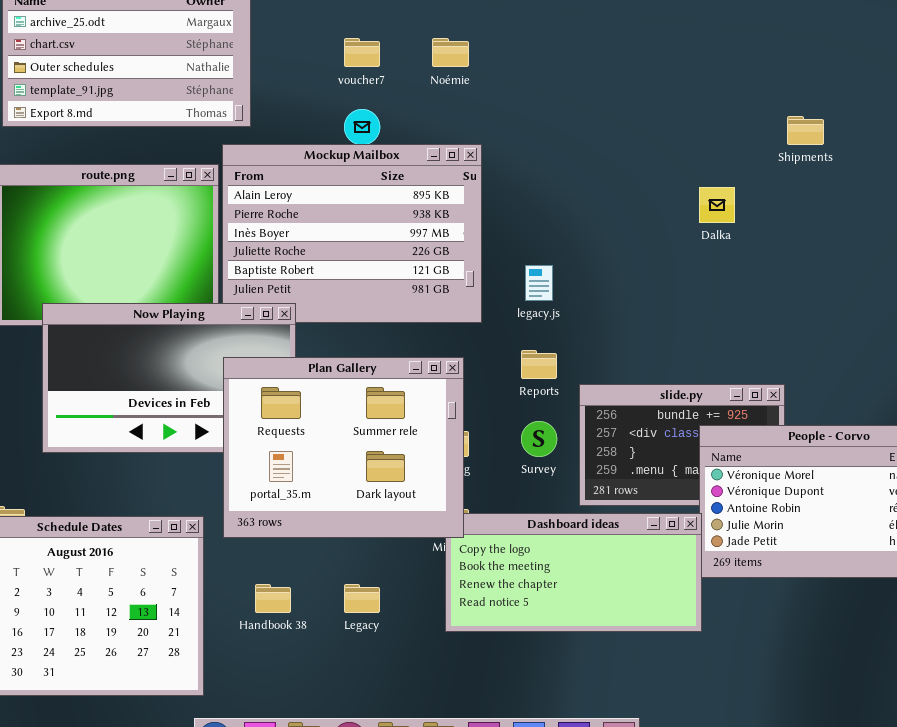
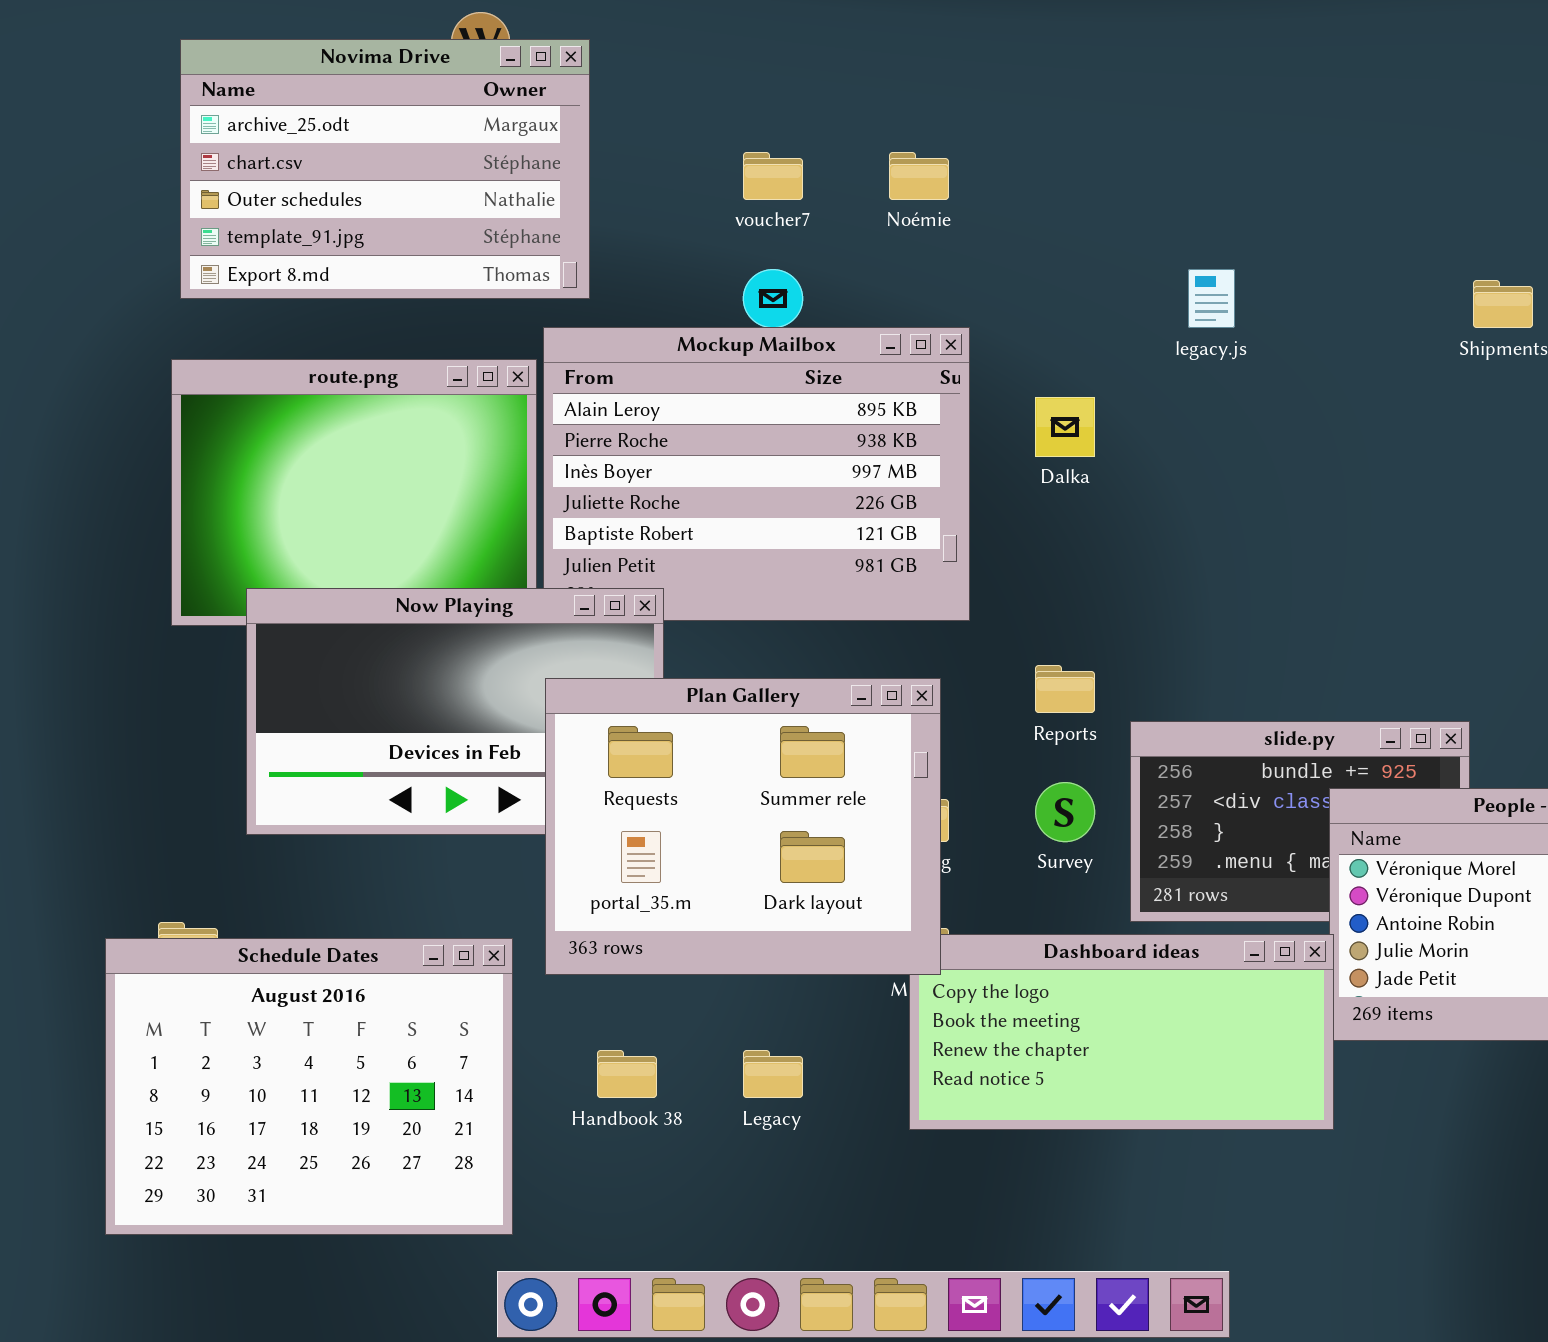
Dalka: [699,187,735,223] -> [1035,397,1095,457], moved
legacy.js: [525,265,553,301] -> [1188,269,1235,328], moved

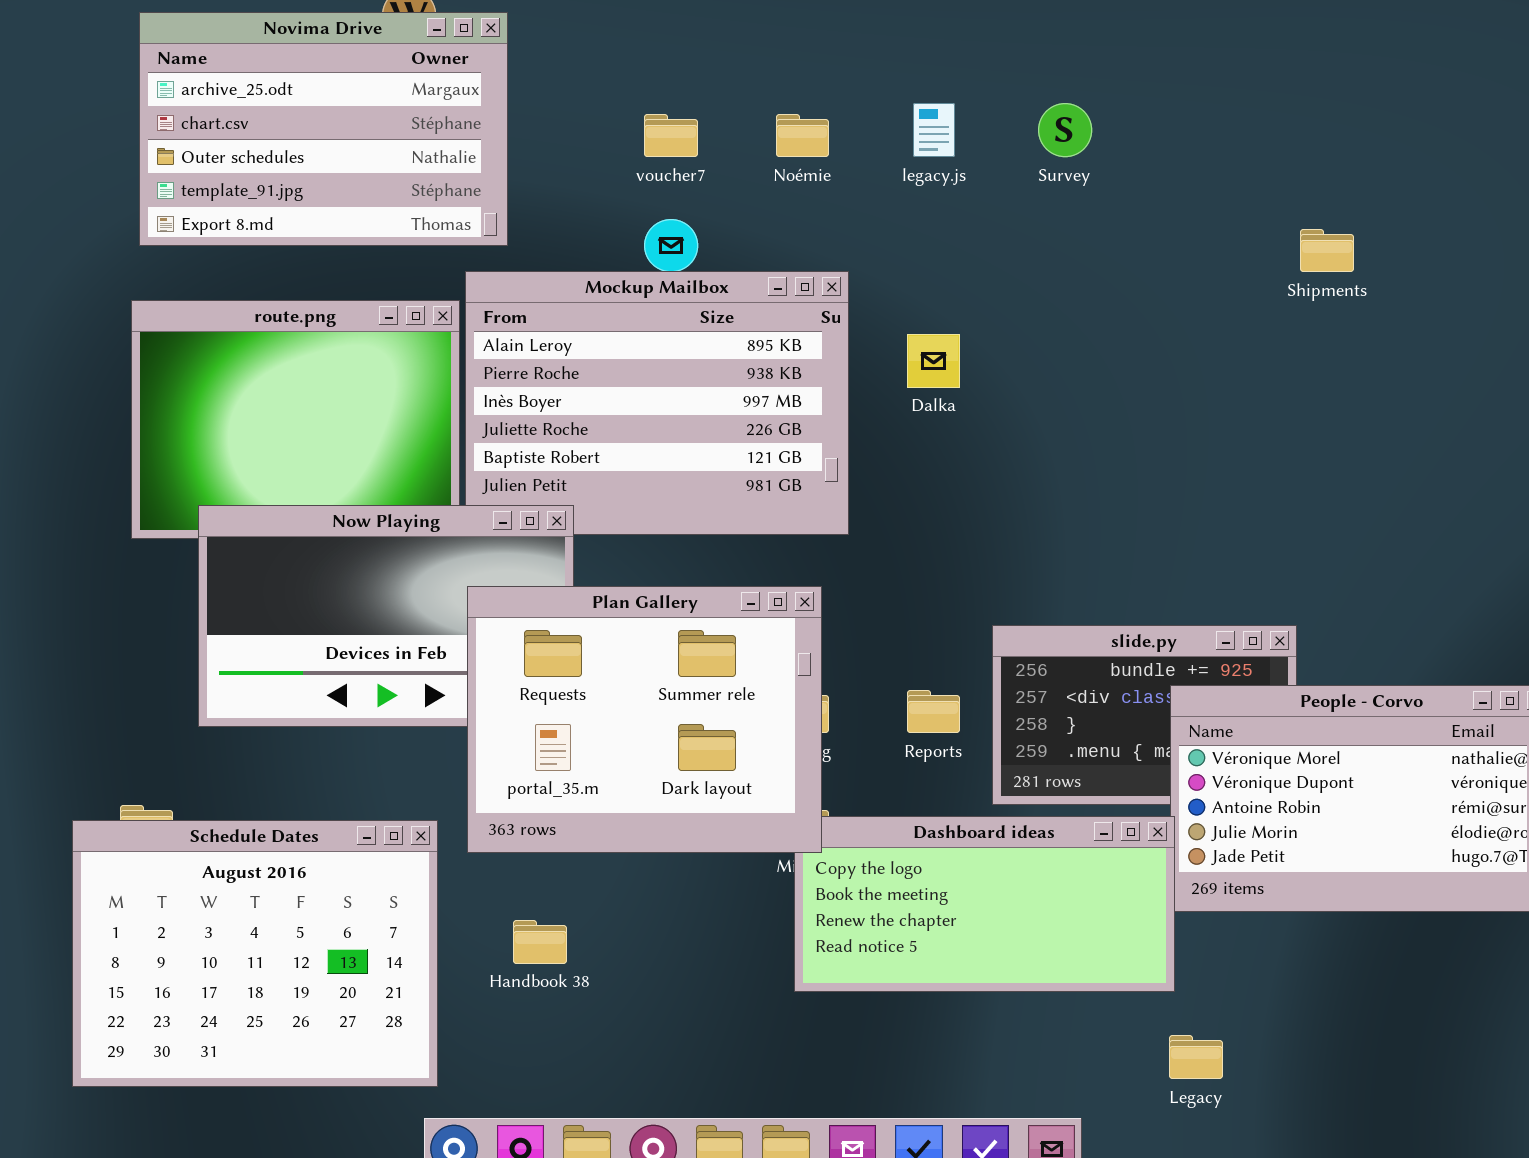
legacy.js: [1188,269,1235,328] -> [913,103,955,157], moved
Reports: [1035,665,1095,713] -> [907,690,960,733], moved
Survey: [1035,782,1095,842] -> [1038,103,1092,157], moved
Legacy: [743,1050,803,1098] -> [1169,1035,1223,1079], moved

